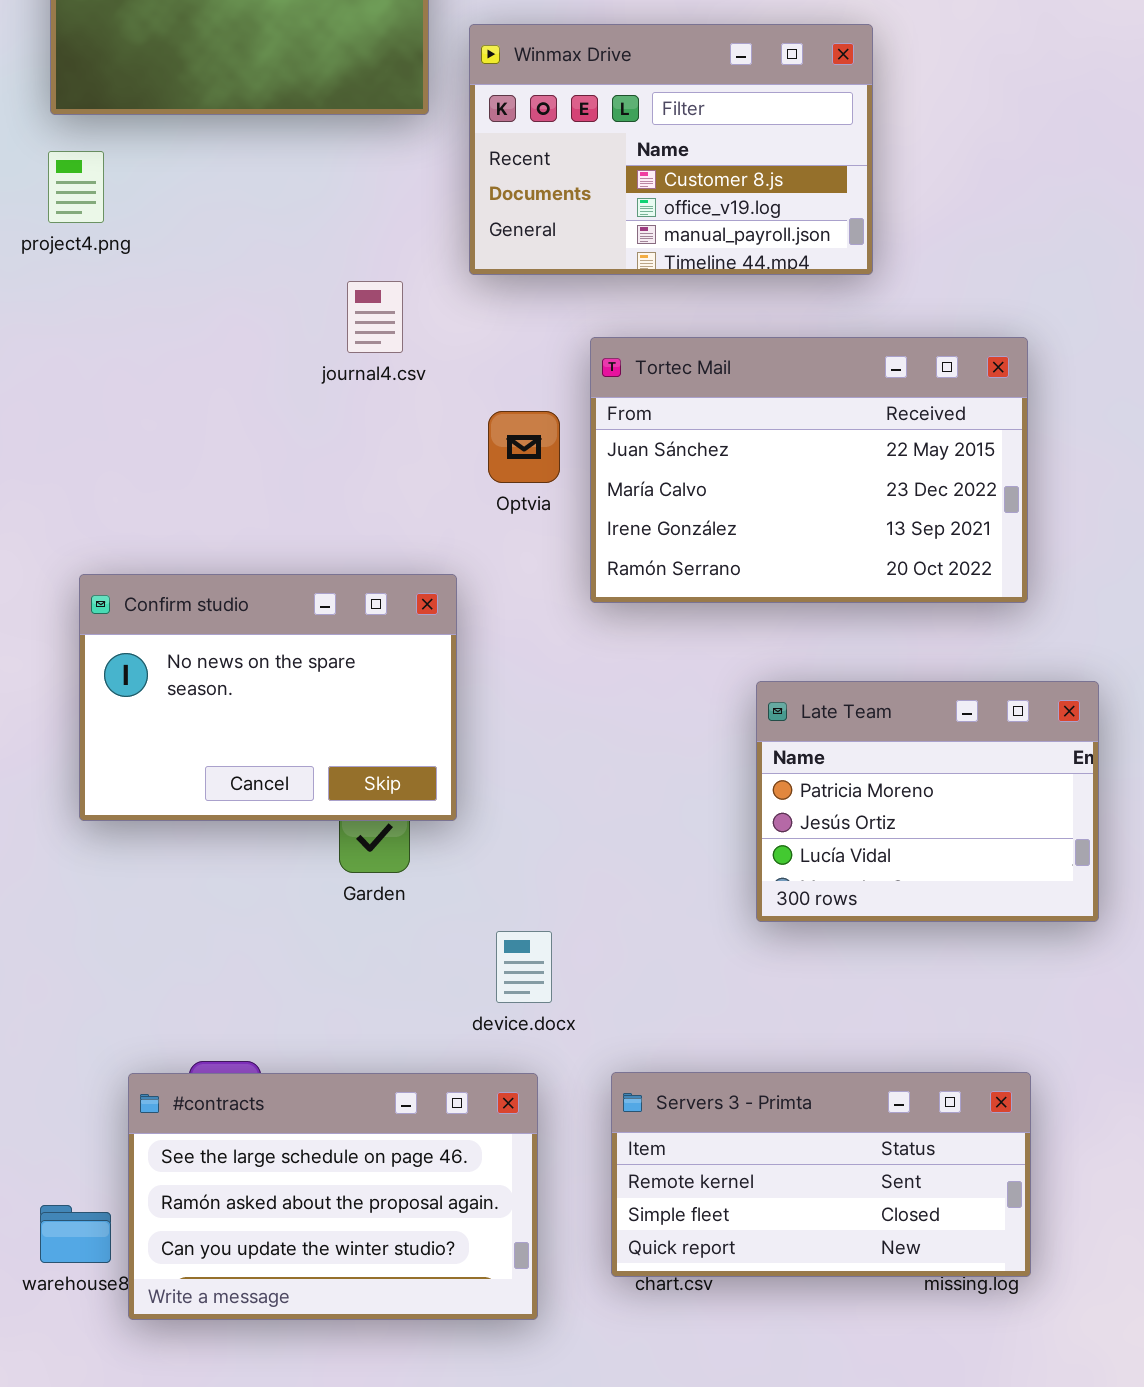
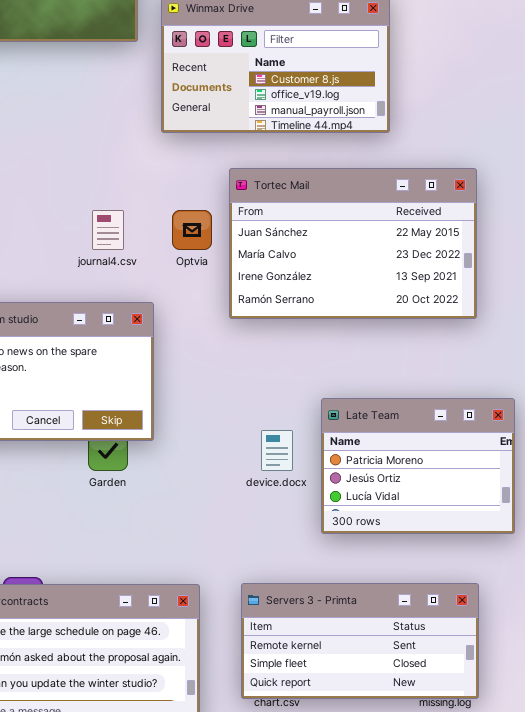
journal4.csv: [347,281,403,353] -> [92,210,124,250], moved
Late Team: [756,681,1099,922] -> [321,398,515,534], moved
device.docx: [496,931,552,1003] -> [261,430,293,471], moved

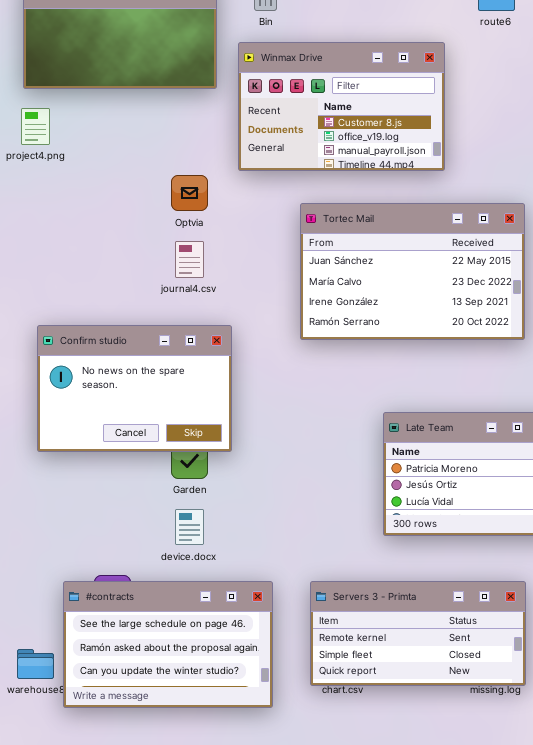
Optvia: [172,210,212,250] -> [171,175,208,211], moved
device.docx: [261,430,293,471] -> [175,509,204,545], moved

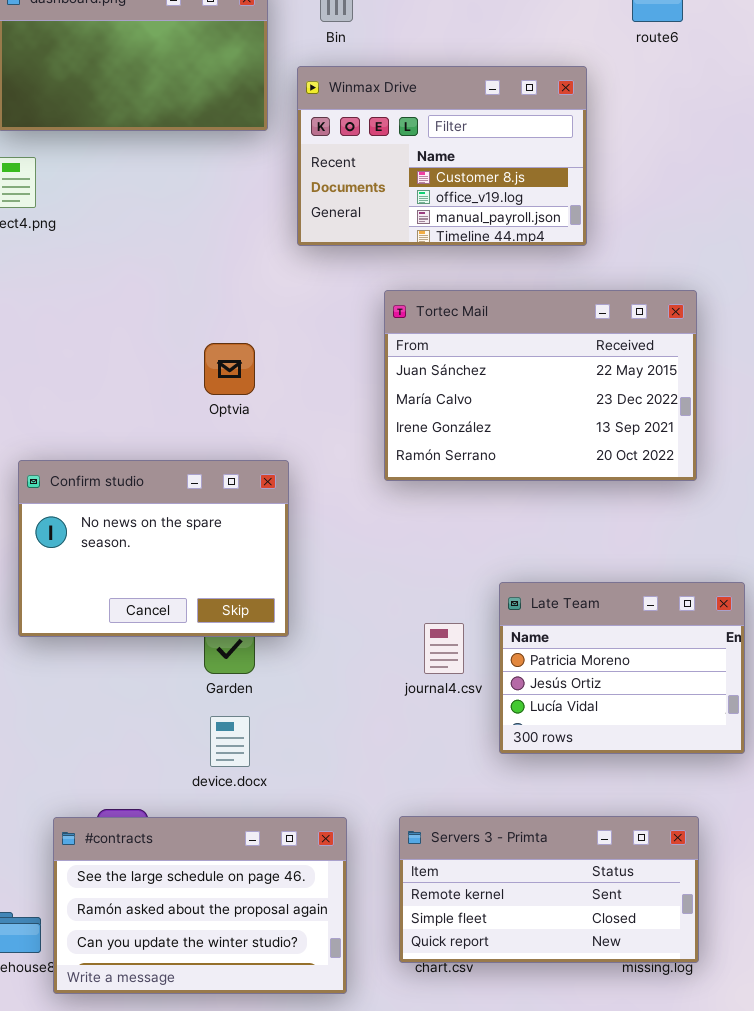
Optvia: [171,175,208,211] -> [204,343,255,395], moved
journal4.csv: [175,241,204,278] -> [424,623,464,674], moved

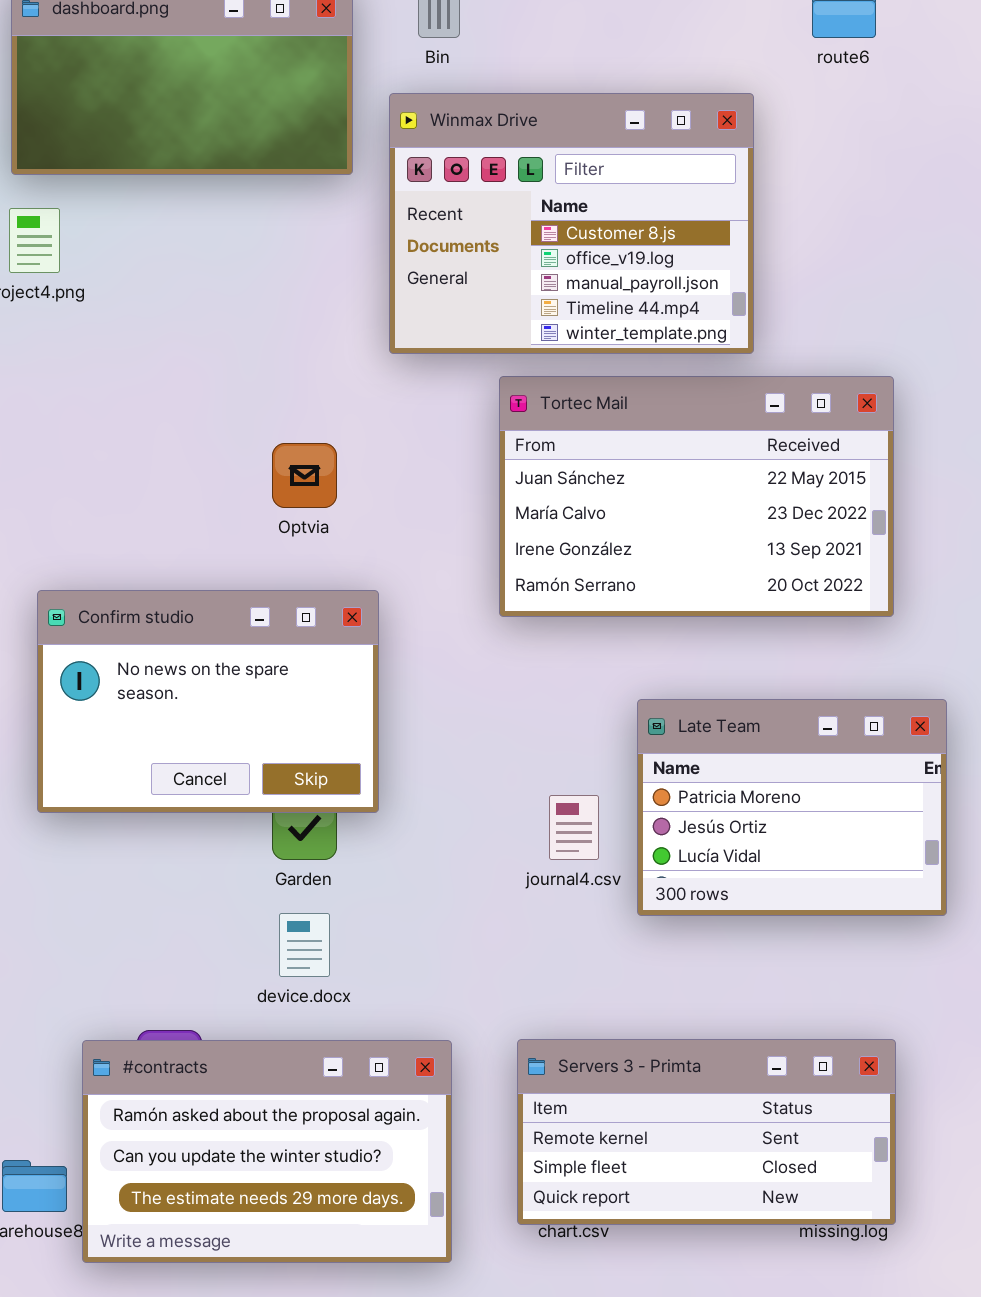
Winmax Drive: [297,66,587,246] -> [389,93,754,354], resized
Late Team: [499,582,745,754] -> [637,699,947,916], moved
#contracts: [53,817,347,994] -> [82,1040,452,1263], scrolled down 1 row

